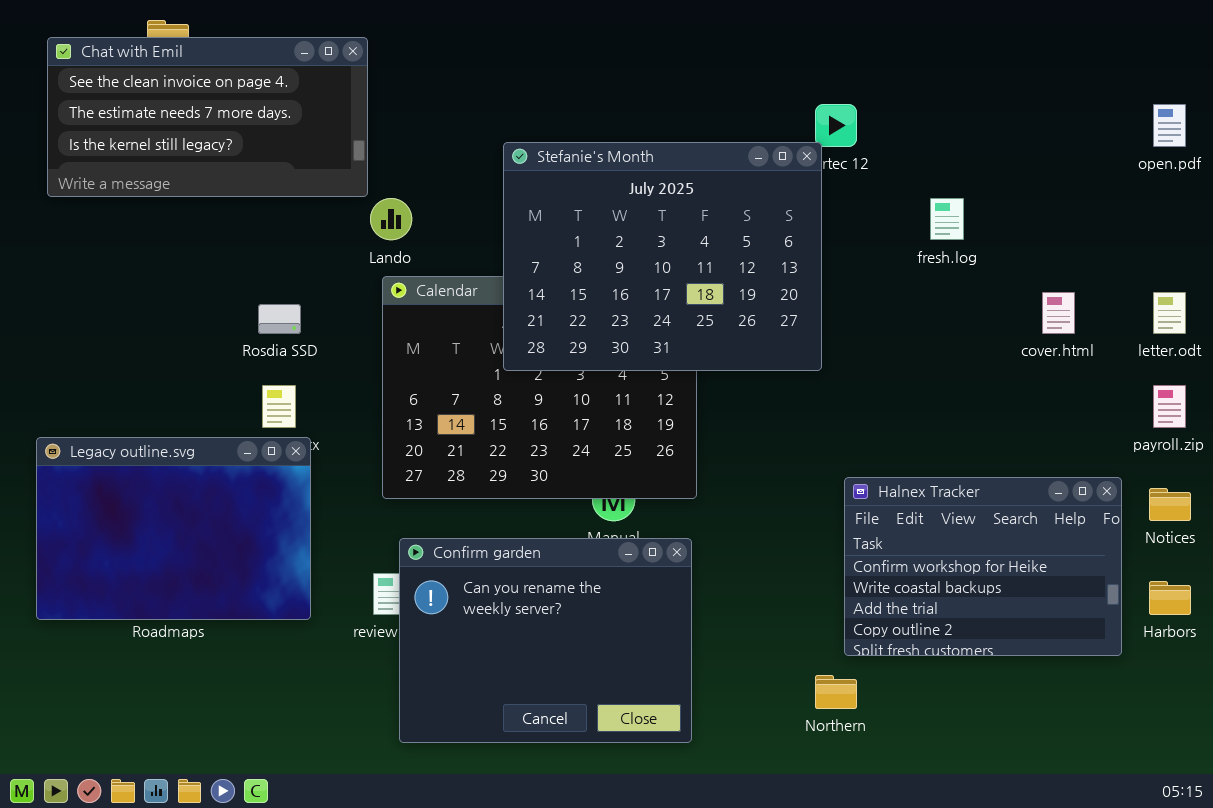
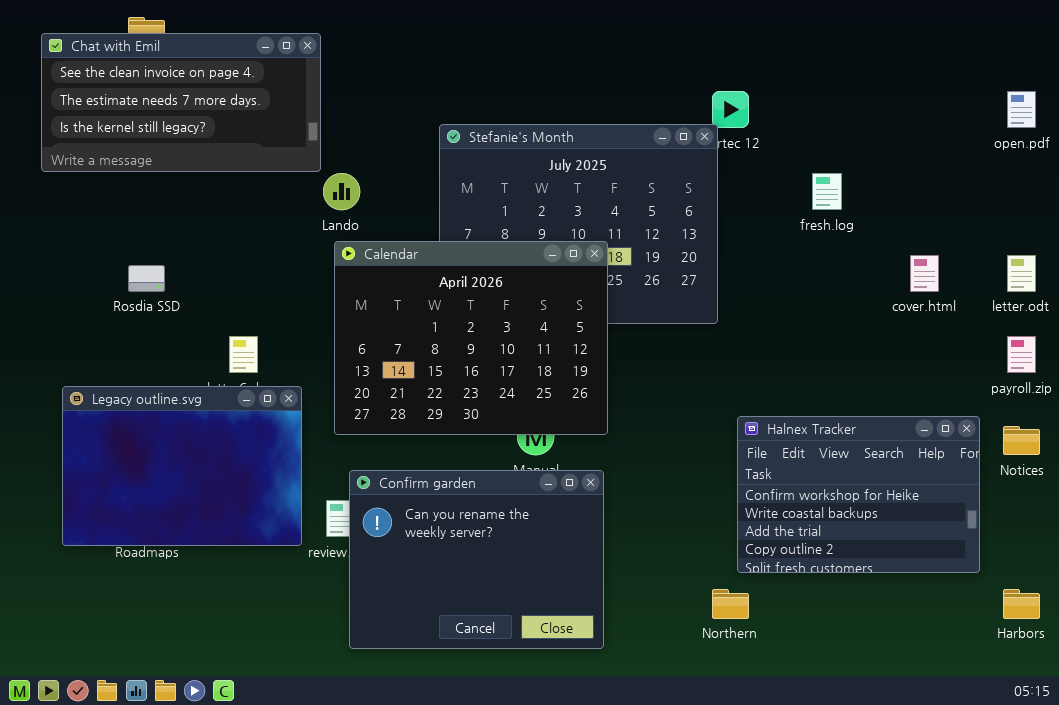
Calendar: [382,276,697,499] -> [334,241,608,435], raised
Rosdia SSD: [258,304,301,334] -> [128,265,165,292], moved
Legacy outline.svg: [36,437,311,620] -> [62,386,302,546], moved
Harbors: [1149,581,1191,615] -> [1003,589,1040,619], moved

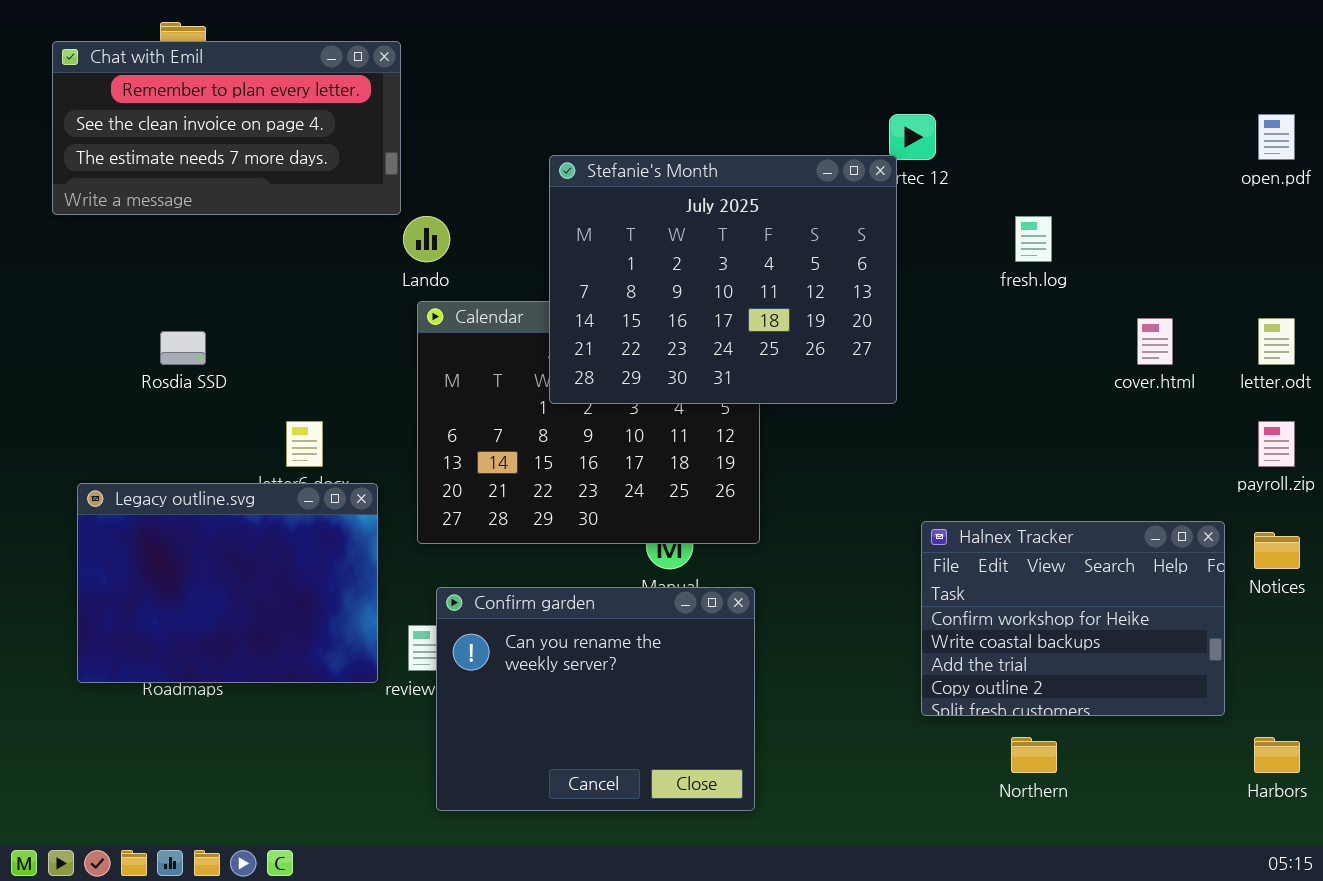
Chat with Emil: [41,33,321,172] -> [52,41,401,215], scrolled up 1 row
Stefanie's Month: [439,124,718,324] -> [549,155,897,404], raised
Northern: [712,589,749,619] -> [1011,737,1057,773], moved

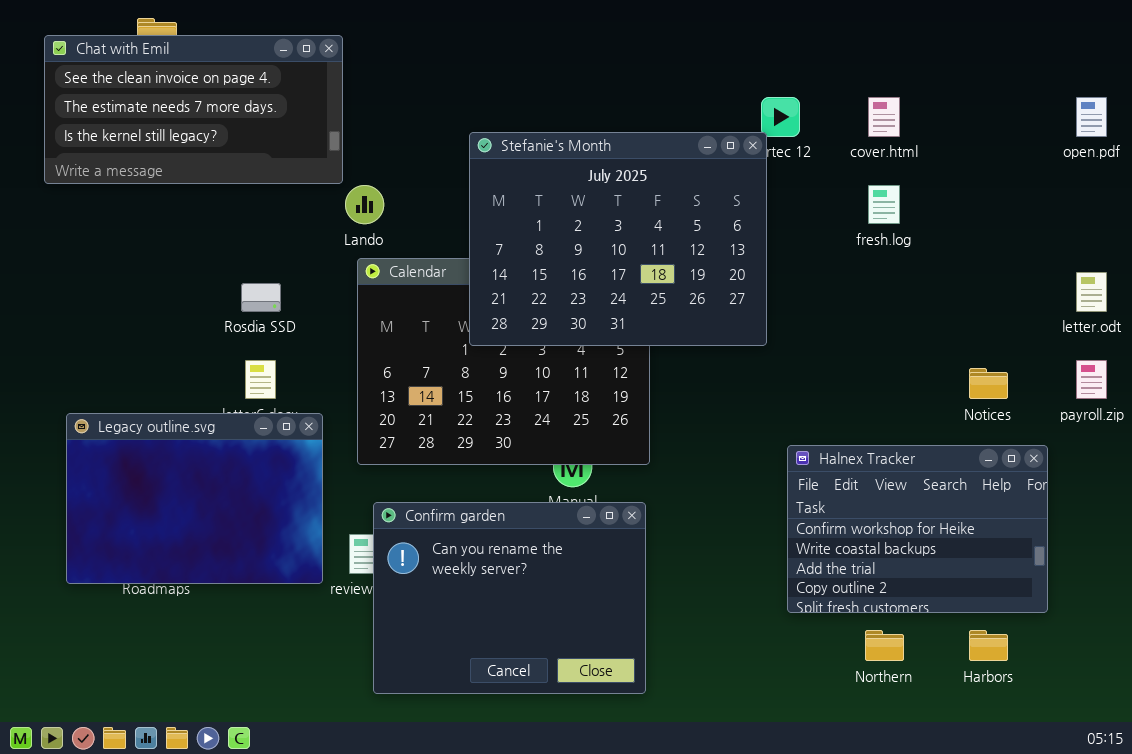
Chat with Emil: [52,41,401,215] -> [44,35,343,184], scrolled down 1 row
cover.html: [1137,318,1173,365] -> [868,97,900,137], moved
Rosdia SSD: [160,331,206,365] -> [241,283,281,312], moved
Notices: [1254,532,1300,569] -> [969,368,1008,399], moved
Harbors: [1254,737,1300,773] -> [969,630,1008,661], moved

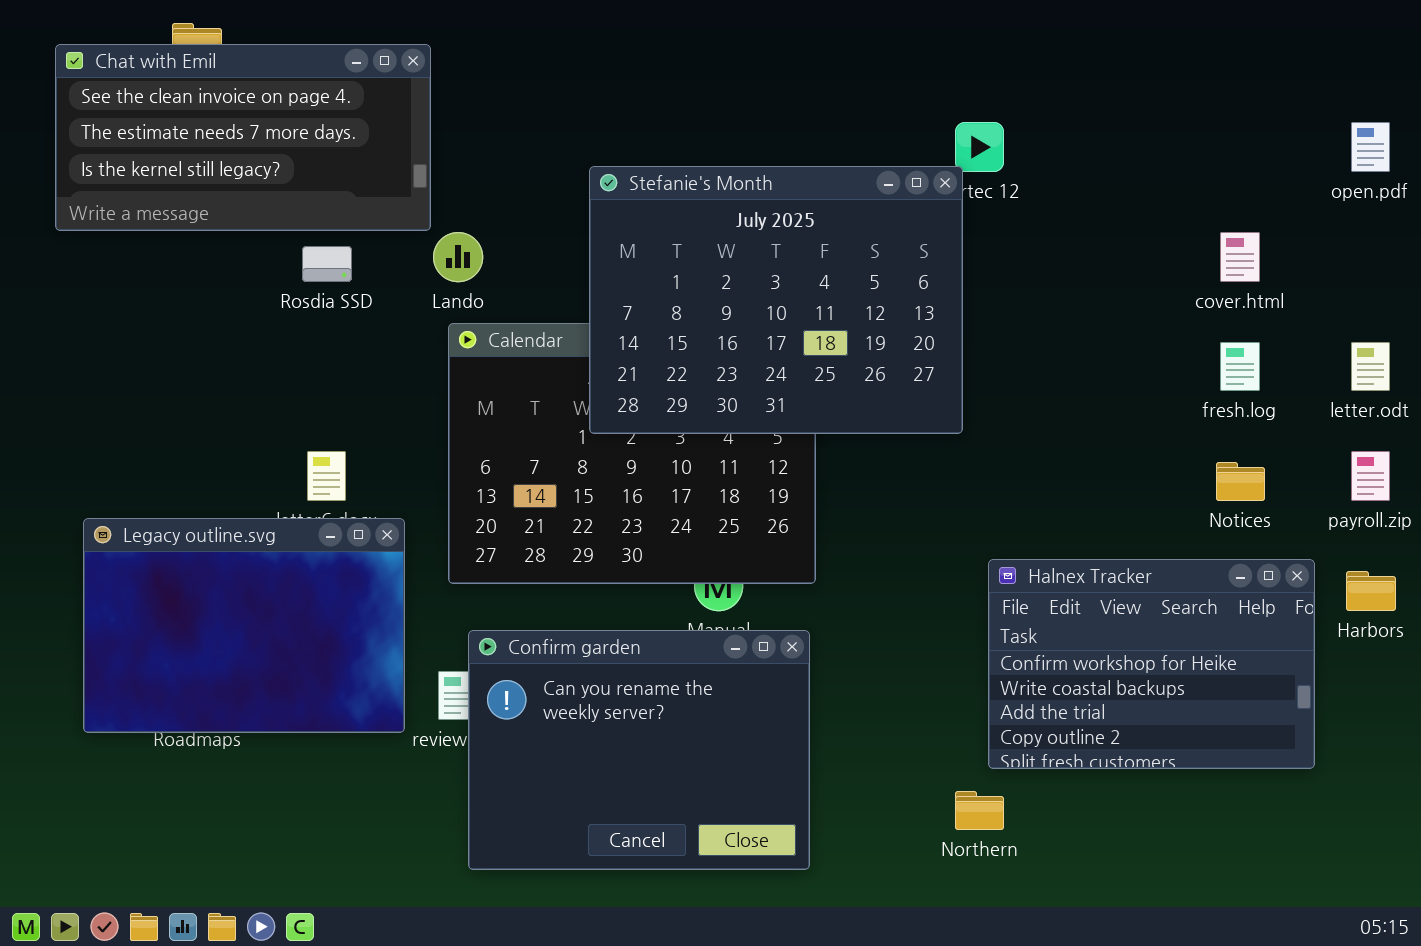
cover.html: [868,97,900,137] -> [1220,232,1260,282], moved
fresh.log: [868,185,900,224] -> [1220,342,1260,391], moved
Rosdia SSD: [241,283,281,312] -> [302,246,352,282], moved
Northern: [865,630,904,661] -> [955,791,1004,830], moved
Harbors: [969,630,1008,661] -> [1346,571,1396,611], moved

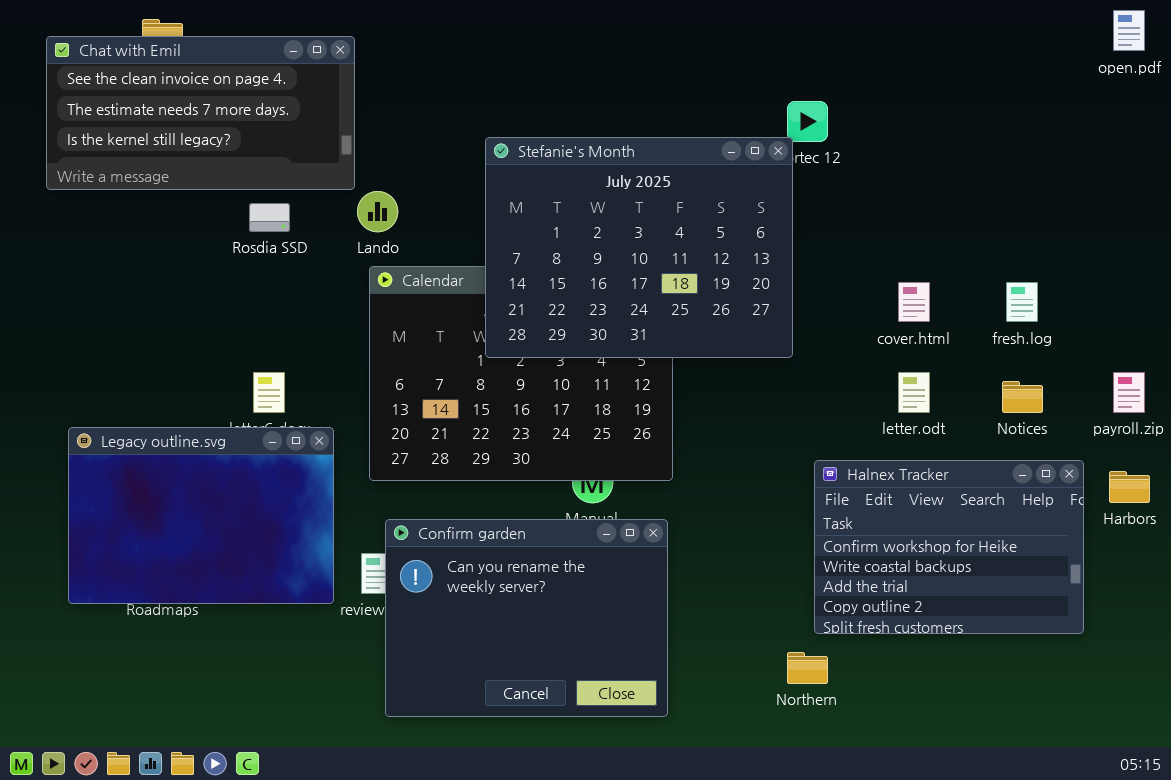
open.pdf: [1351,122,1390,172] -> [1113,10,1145,51], moved
cover.html: [1220,232,1260,282] -> [898,282,930,322], moved
letter.odt: [1351,342,1390,391] -> [898,372,930,413], moved

